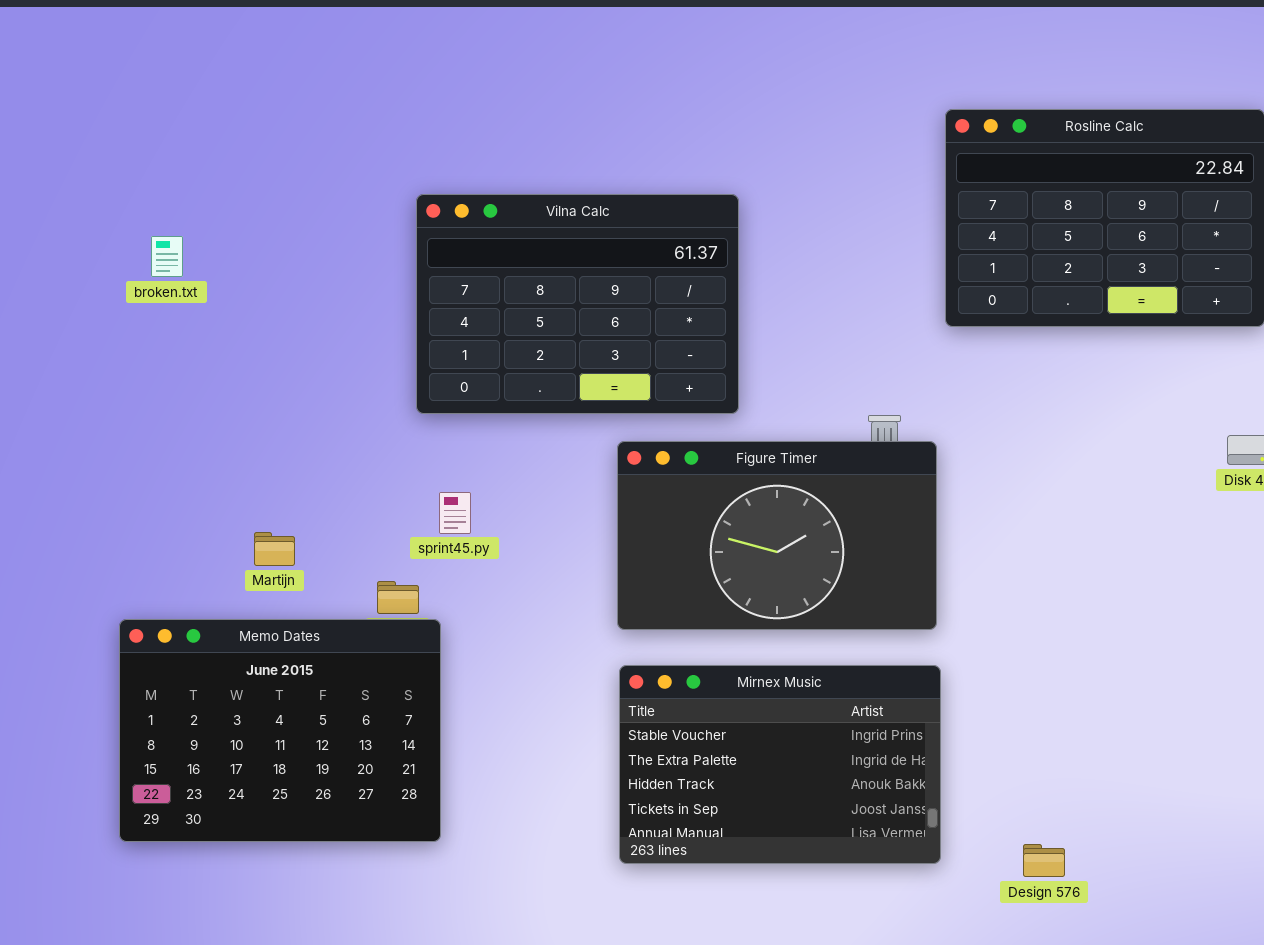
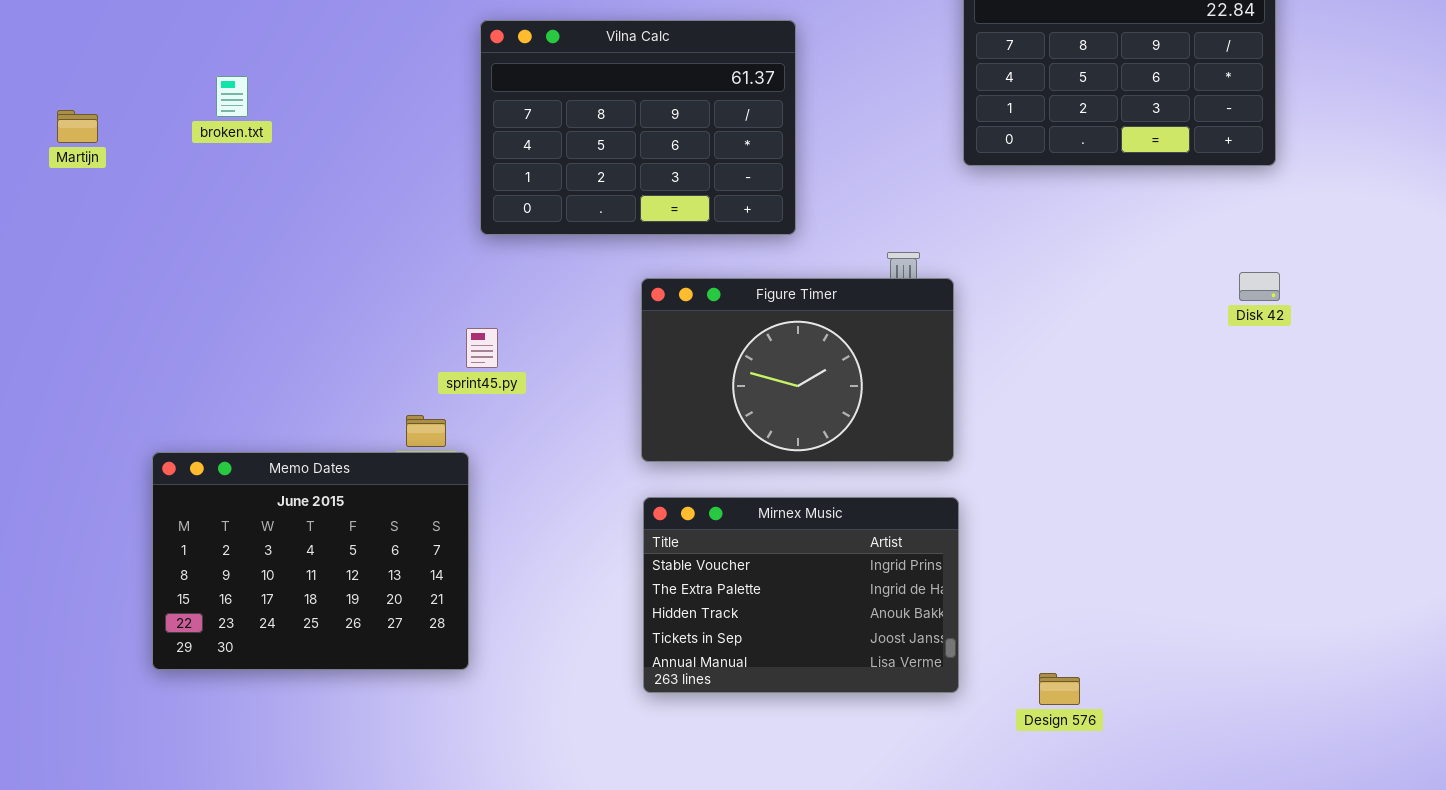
Vilna Calc: [416,194,739,414] -> [480,20,796,235], moved
broken.txt: [151,236,183,277] -> [216,76,248,117], moved
Martijn: [254,532,295,566] -> [57,110,98,143], moved

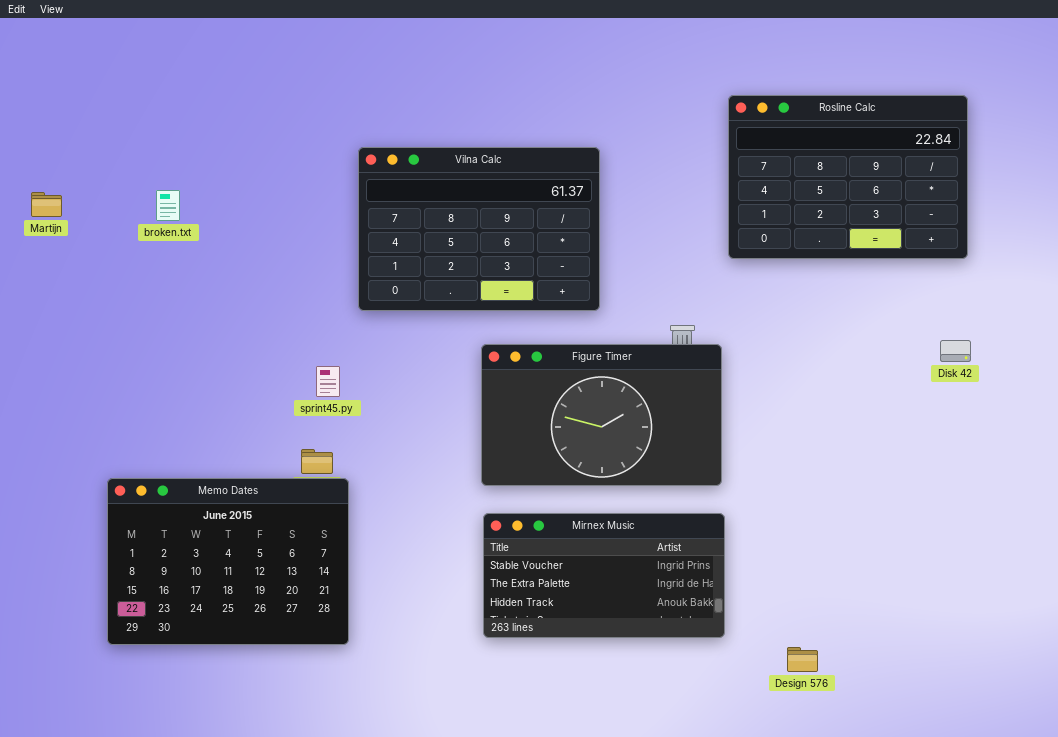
Martijn: [57,110,98,143] -> [31,192,62,217], moved
sprint45.py: [466,328,498,368] -> [316,366,340,397], moved
Mirnex Music: [643,497,959,693] -> [483,513,725,638], resized

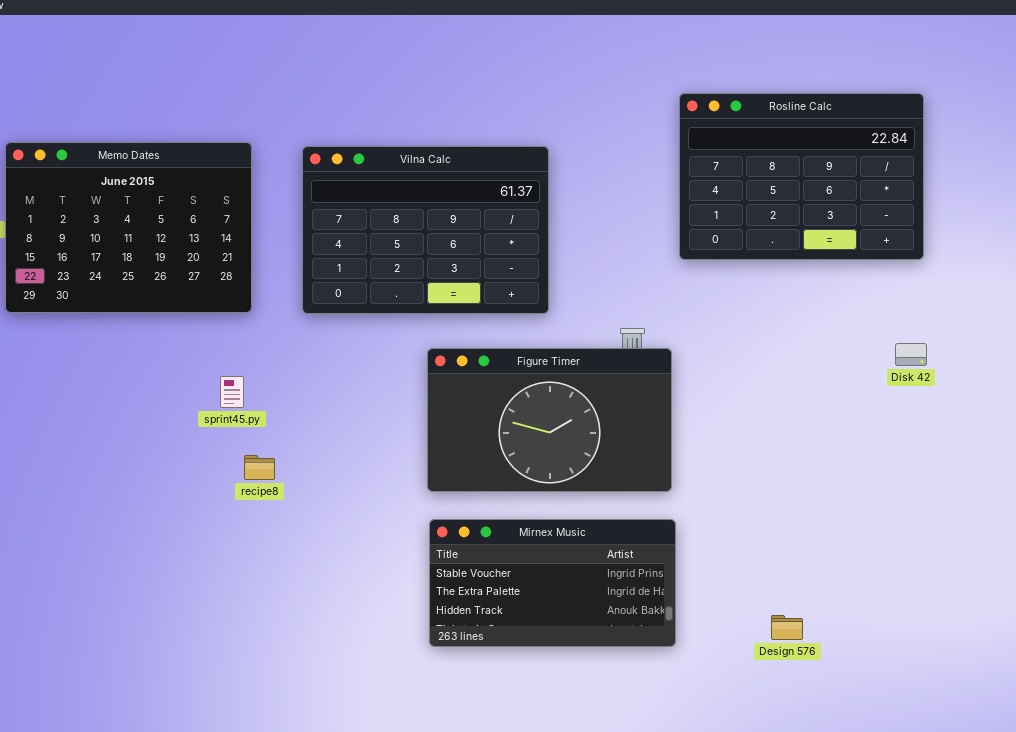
sprint45.py: [316,366,340,397] -> [220,376,244,408], moved
Memo Dates: [107,478,349,645] -> [5,142,252,313], moved
Design 576: [787,647,818,672] -> [771,615,803,640], moved

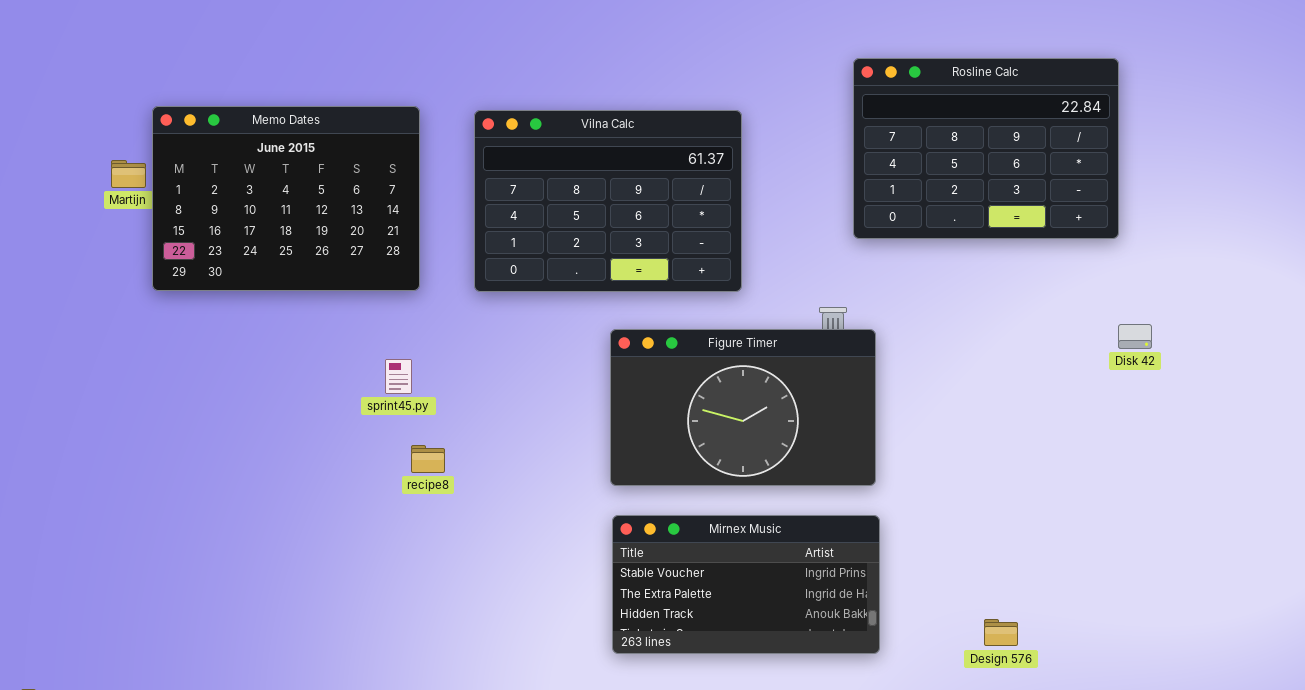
Rosline Calc: [679,93,924,260] -> [853,58,1119,239], moved

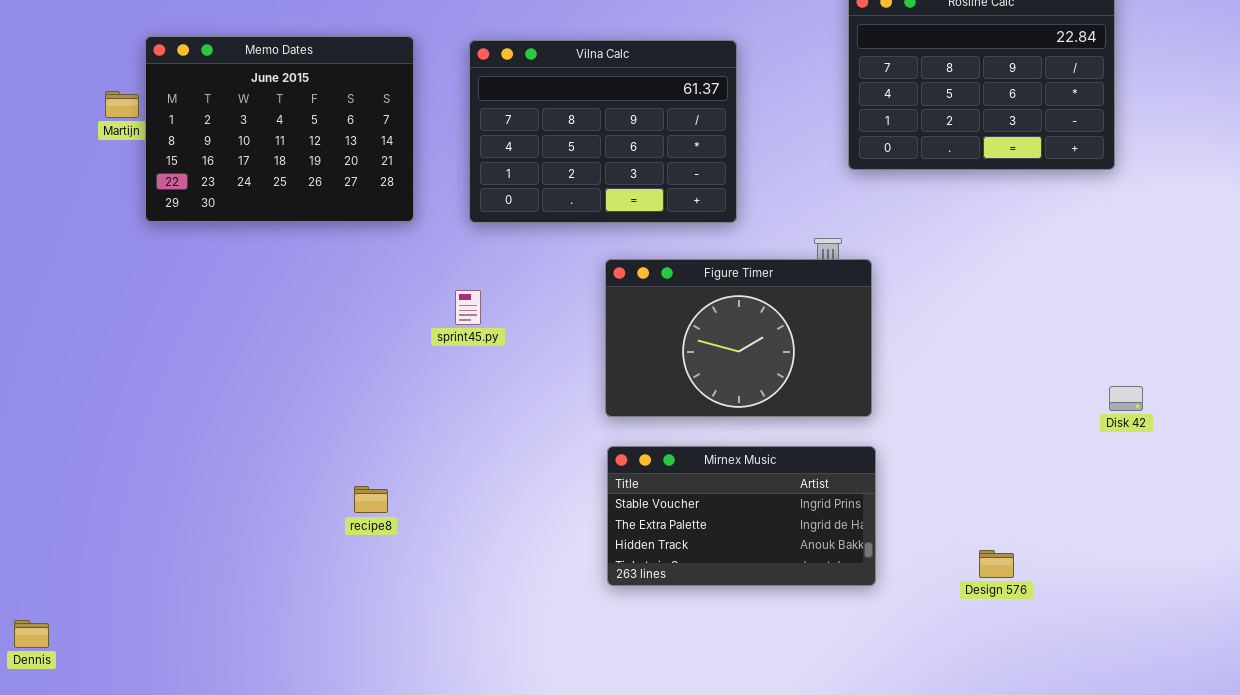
Disk 42: [1118,324,1152,349] -> [1109,386,1143,411], moved
sprint45.py: [385,359,412,394] -> [455,290,481,325], moved
recipe8: [411,445,445,473] -> [354,486,388,513], moved

